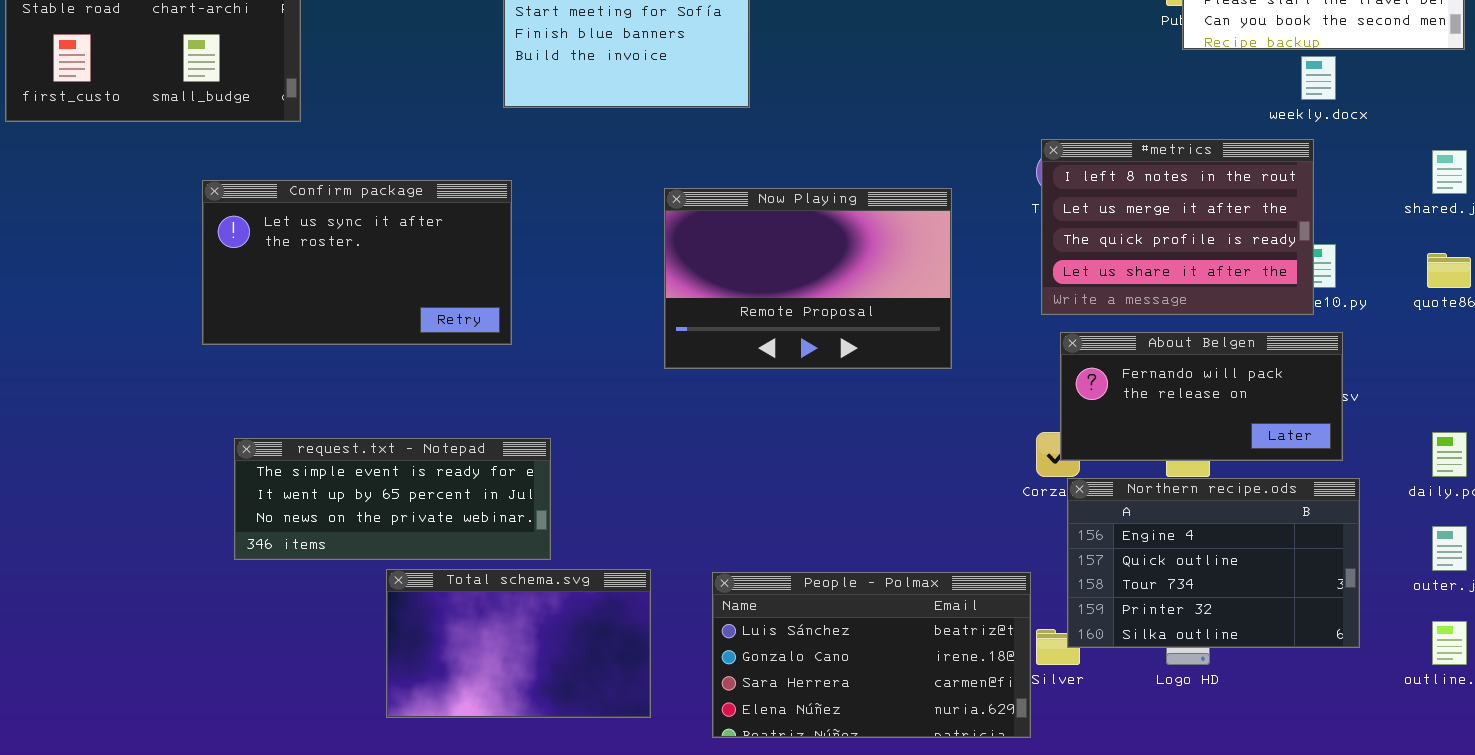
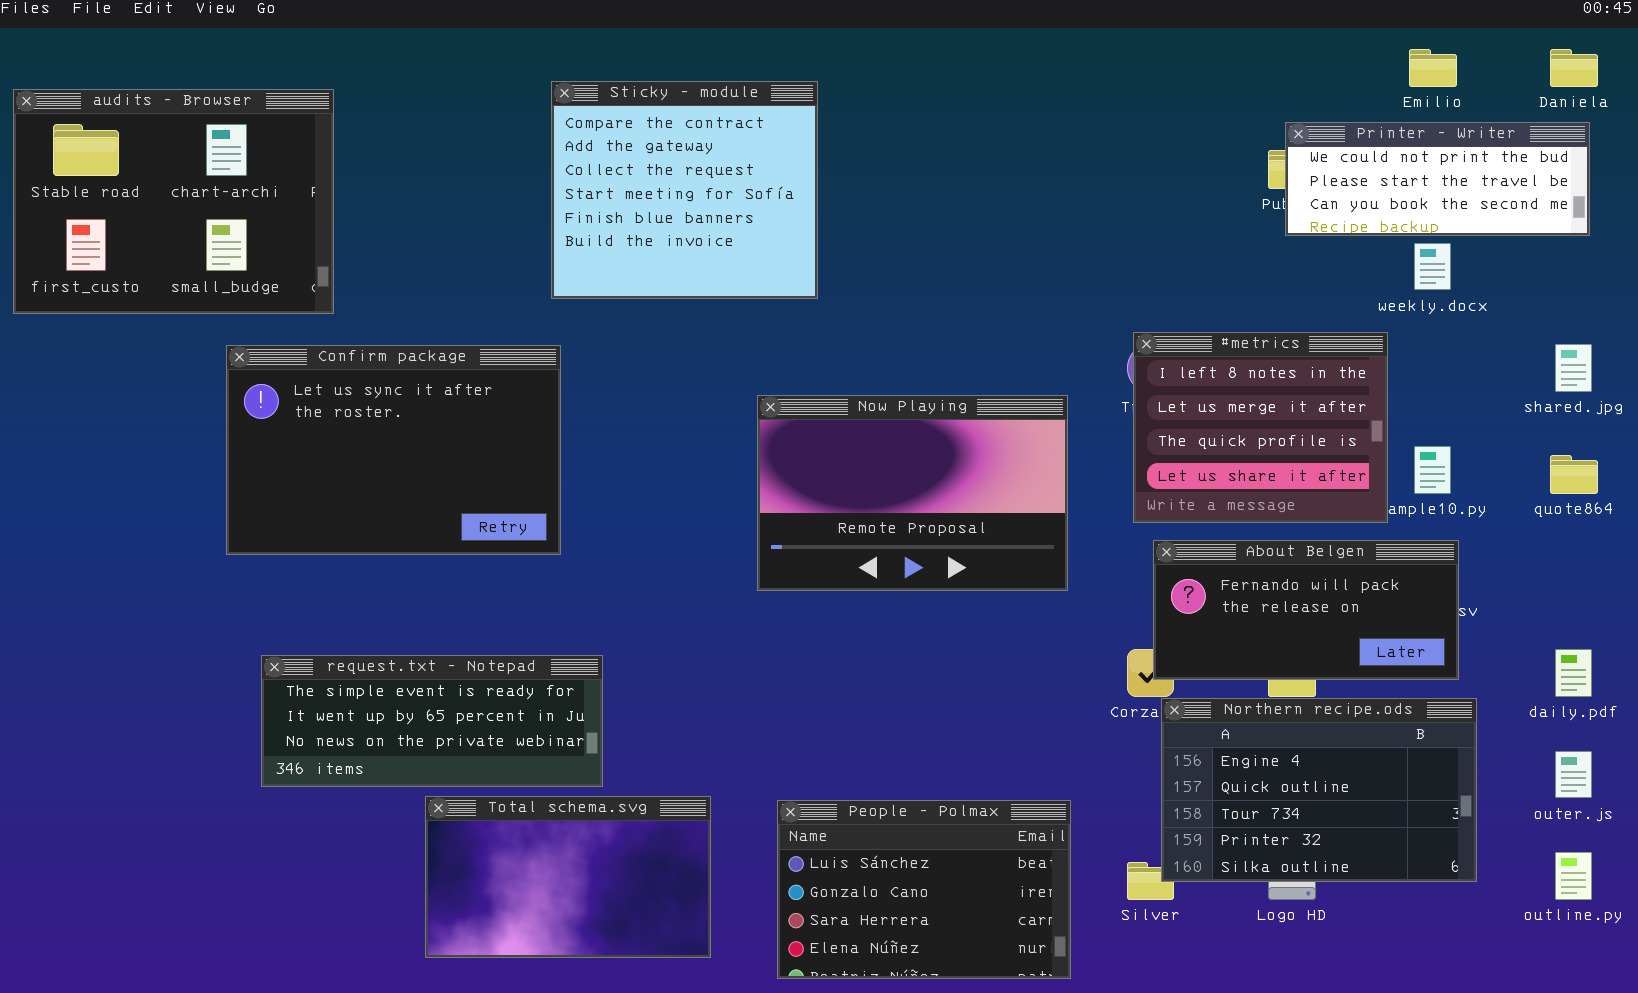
#metrics: [1041,139,1314,315] -> [1133,332,1388,523], resized
Confirm package: [202,180,512,345] -> [226,345,561,555], resized
Now Playing: [664,188,952,369] -> [757,395,1068,591], moved
People - Polmax: [712,572,1031,738] -> [777,800,1071,979], resized

